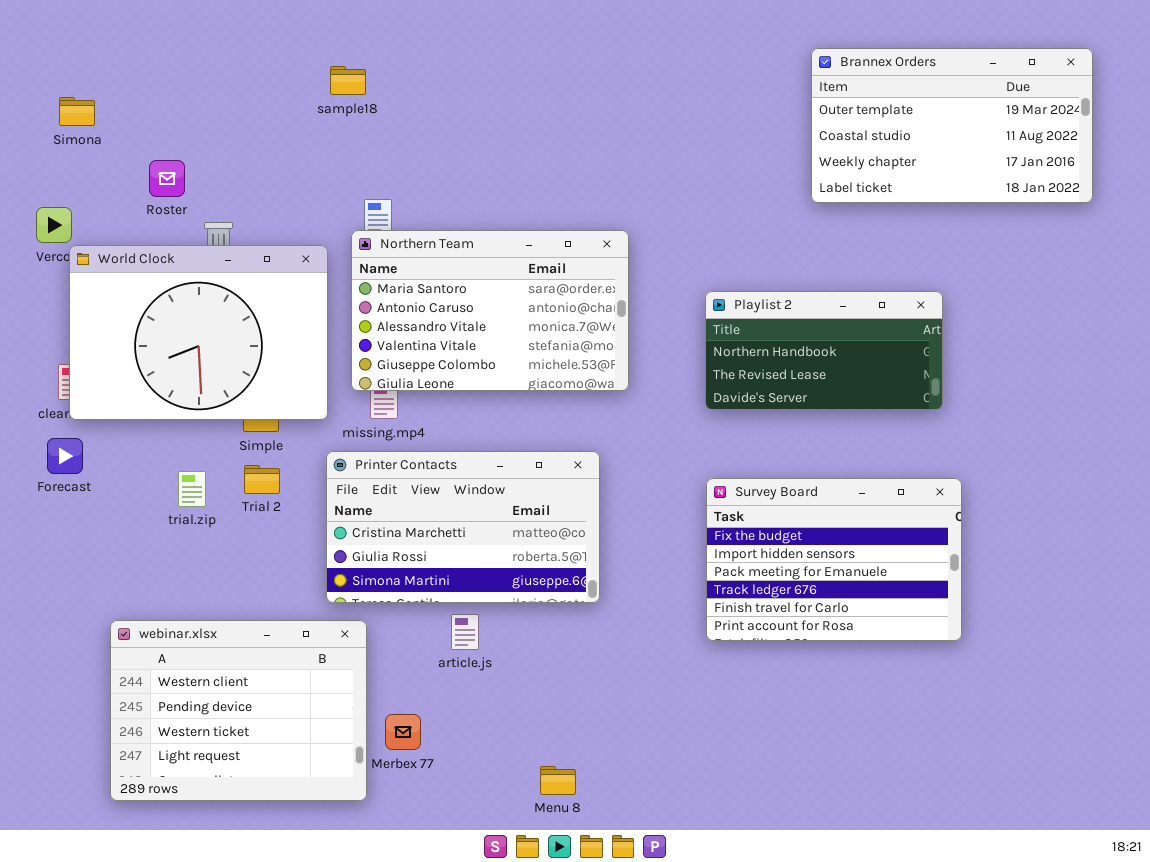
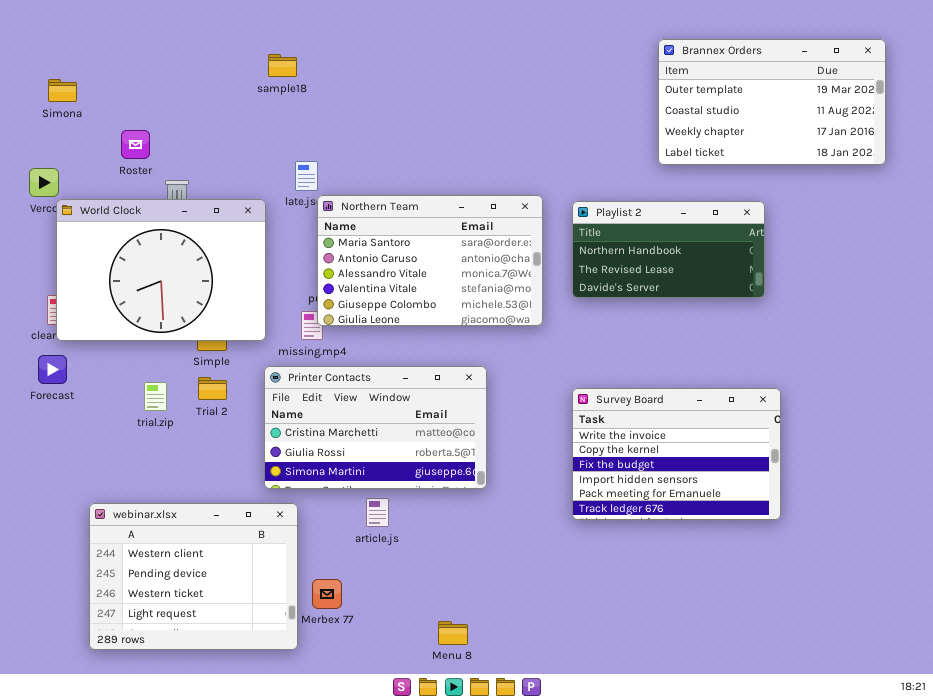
Northern Team: [351,230,629,391] -> [317,195,543,326], moved
Playlist 2: [705,291,943,410] -> [572,201,765,298], moved
Survey Board: [706,478,962,641] -> [572,388,781,520], scrolled up 2 rows

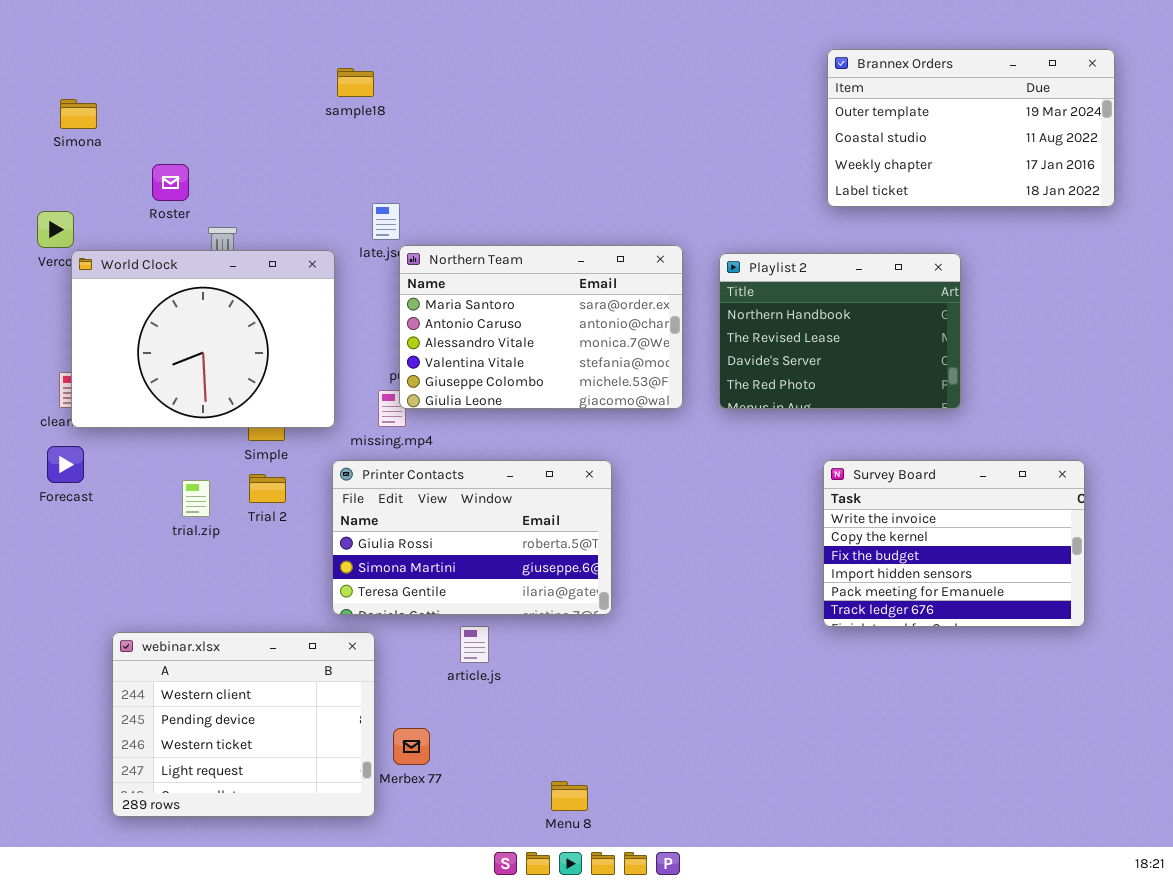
Playlist 2: [572,201,765,298] -> [719,253,961,409], resized
Printer Contacts: [264,366,487,489] -> [332,460,612,615], scrolled down 1 row
Survey Board: [572,388,781,520] -> [823,460,1085,627], moved

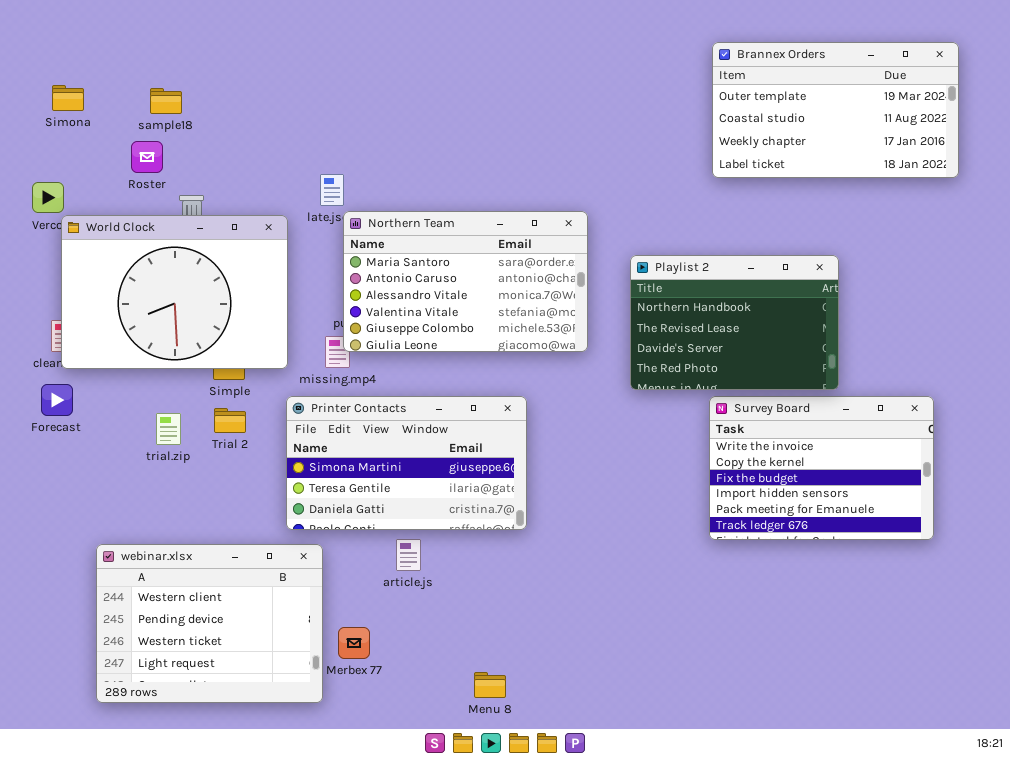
sample18: [337,68,374,97] -> [150,88,182,114], moved
Playlist 2: [719,253,961,409] -> [630,255,839,390], moved
Printer Contacts: [332,460,612,615] -> [286,396,527,530], scrolled down 1 row

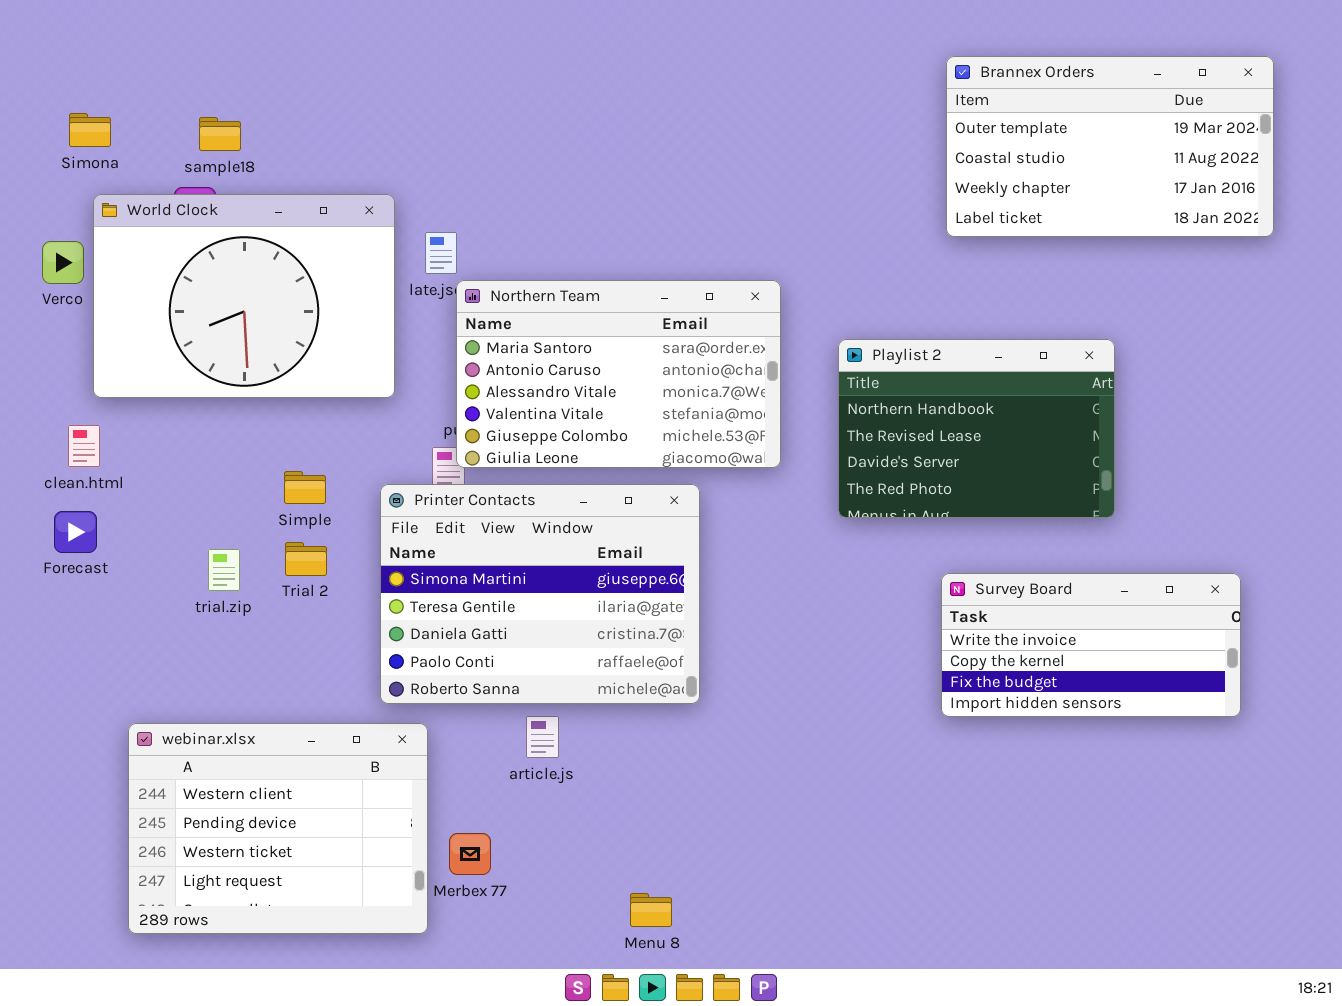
World Clock: [61,215,288,369] -> [93,194,395,398], moved
Printer Contacts: [286,396,527,530] -> [380,484,700,704], resized
Survey Board: [709,396,934,540] -> [941,573,1241,717], resized

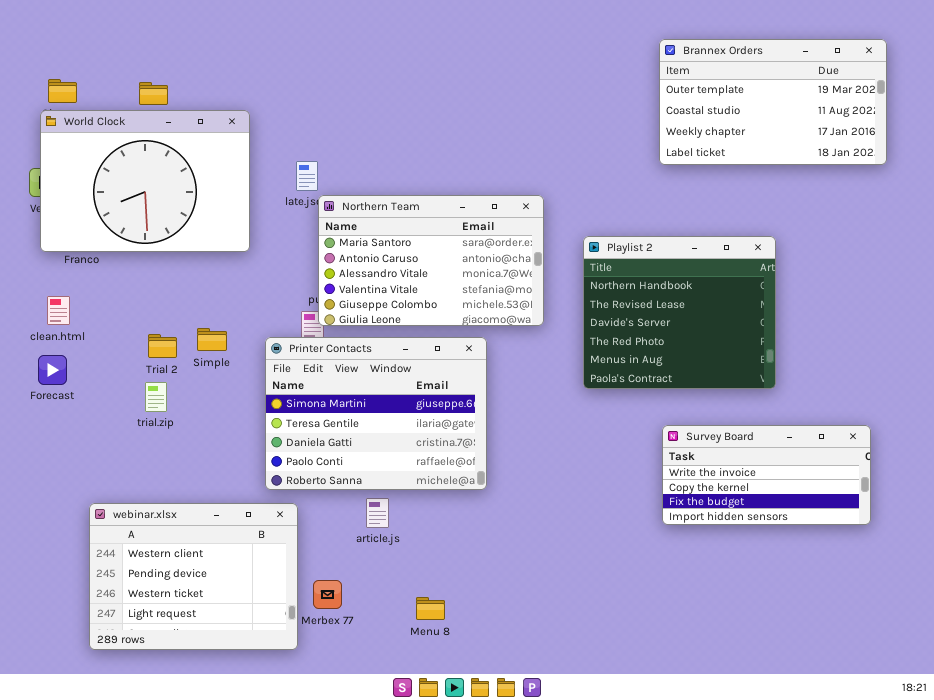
World Clock: [93,194,395,398] -> [40,110,250,252], moved
Playlist 2: [838,339,1115,518] -> [583,236,776,389], resized
Trial 2: [285,542,327,576] -> [148,334,177,358], moved
Survey Board: [941,573,1241,717] -> [662,425,871,525], moved
Menu 8: [630,893,672,927] -> [416,597,445,620], moved

